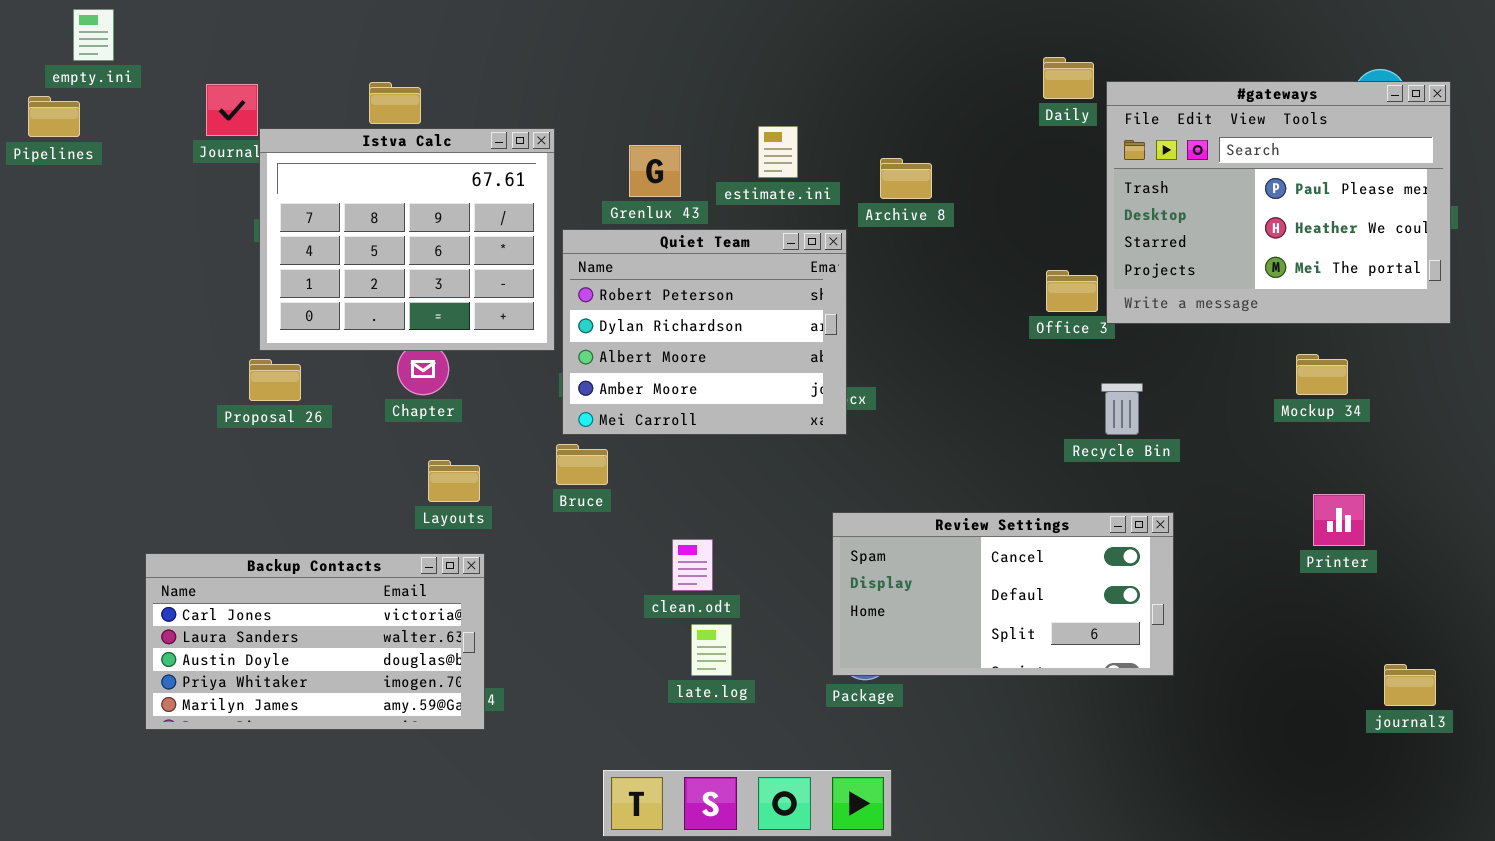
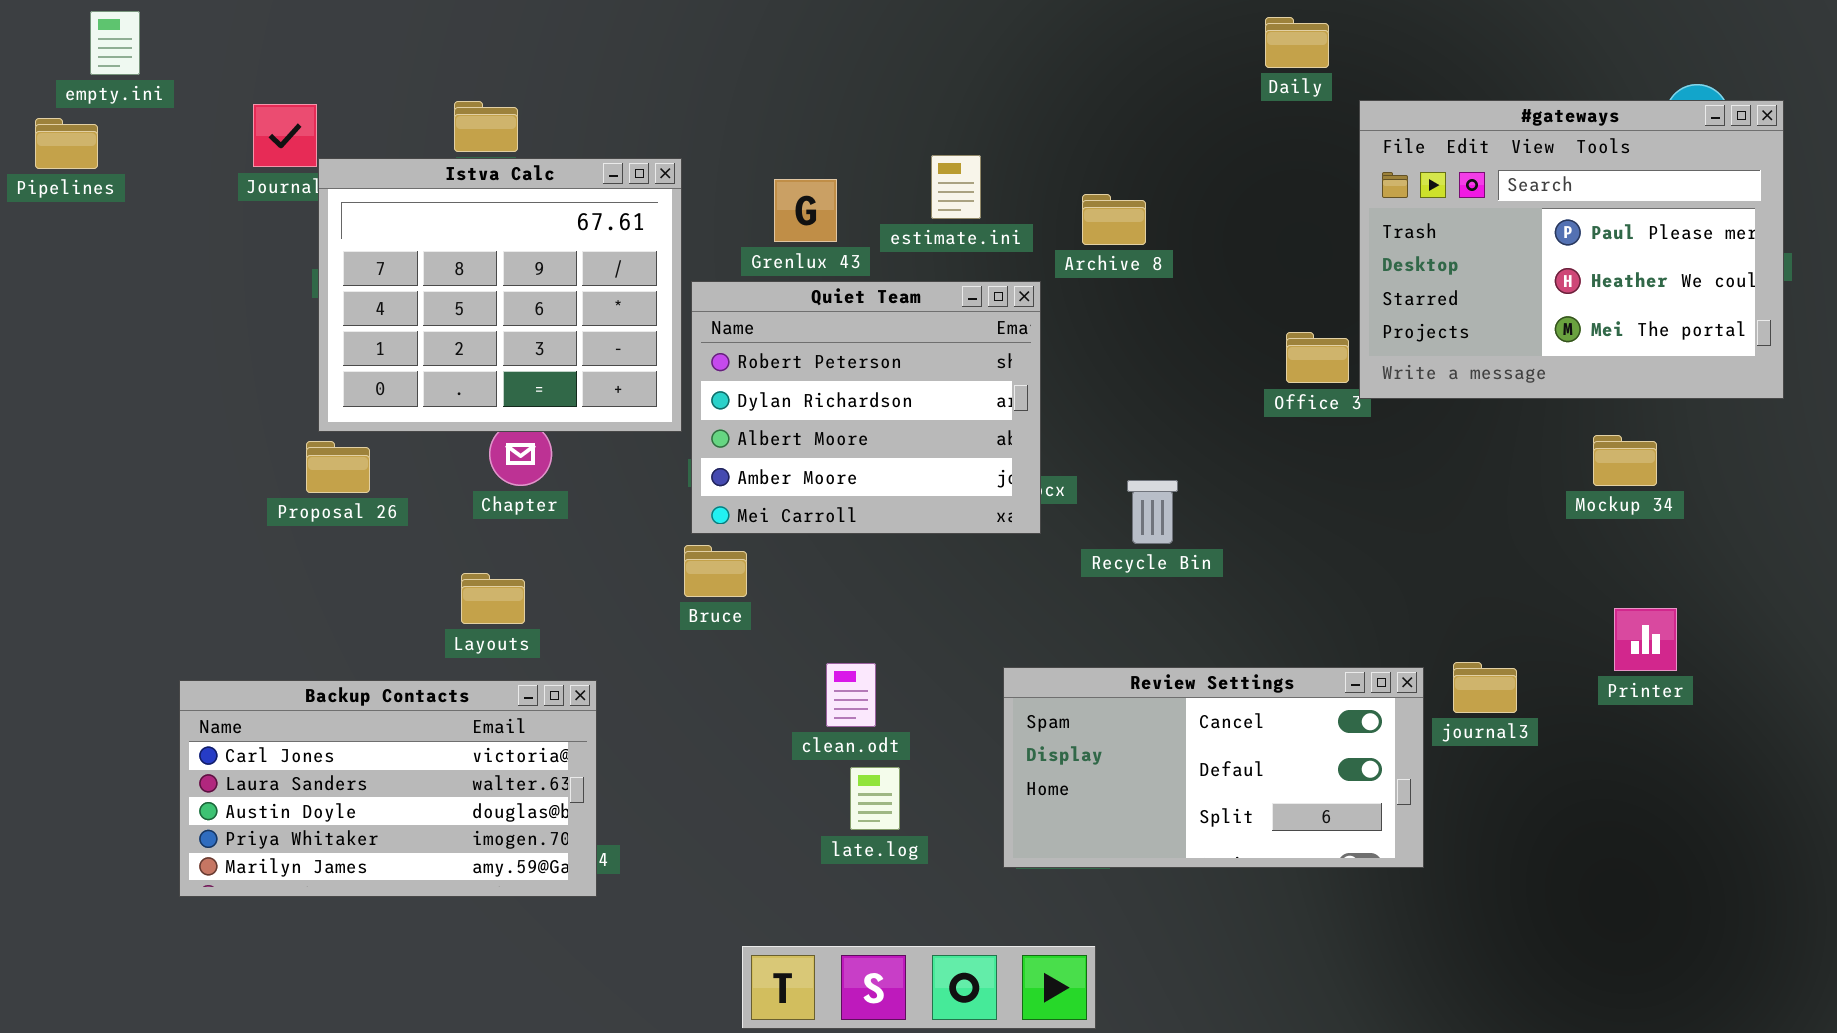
Daily: [1043,57,1094,99] -> [1265,17,1329,68], moved
Recycle Bin: [1101,383,1143,435] -> [1127,480,1178,544], moved
Layouts: [428,460,480,502] -> [461,573,525,624], moved
Review Settings: [832,512,1174,676] -> [1003,667,1424,868], moved
journal3: [1384,664,1436,706] -> [1453,662,1517,713], moved

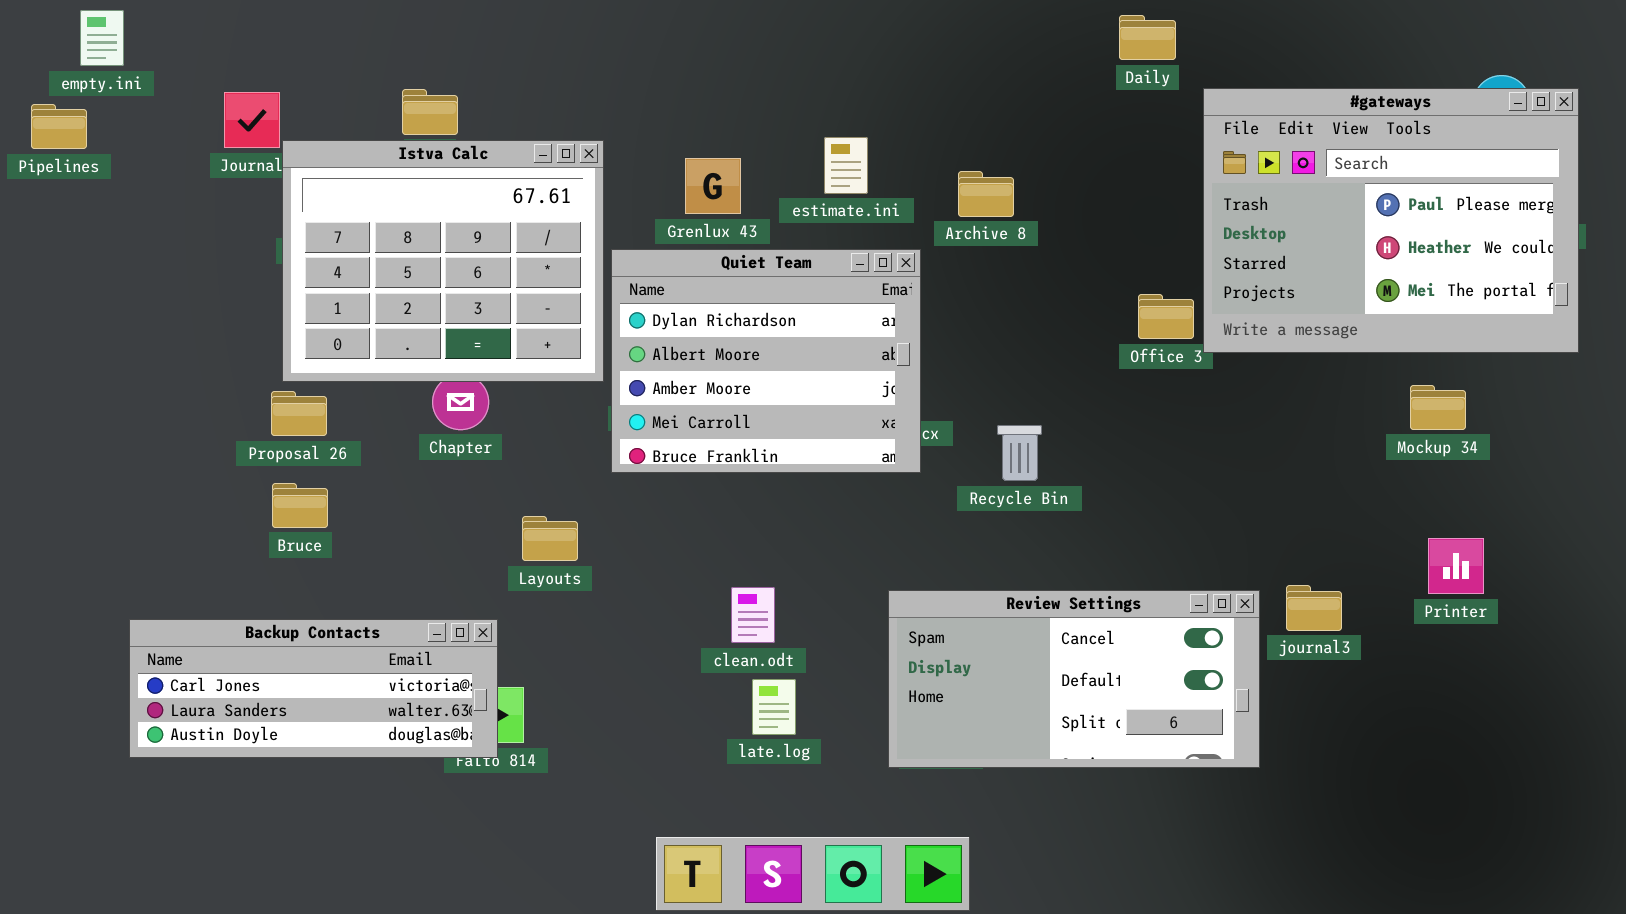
Quiet Team: [691,281,1041,534] -> [611,249,921,473], scrolled down 1 row
Bruce: [684,545,747,597] -> [272,483,328,528], moved
Layouts: [461,573,525,624] -> [522,516,578,561], moved
Backup Contacts: [179,680,597,897] -> [129,619,498,758], moved, resized

